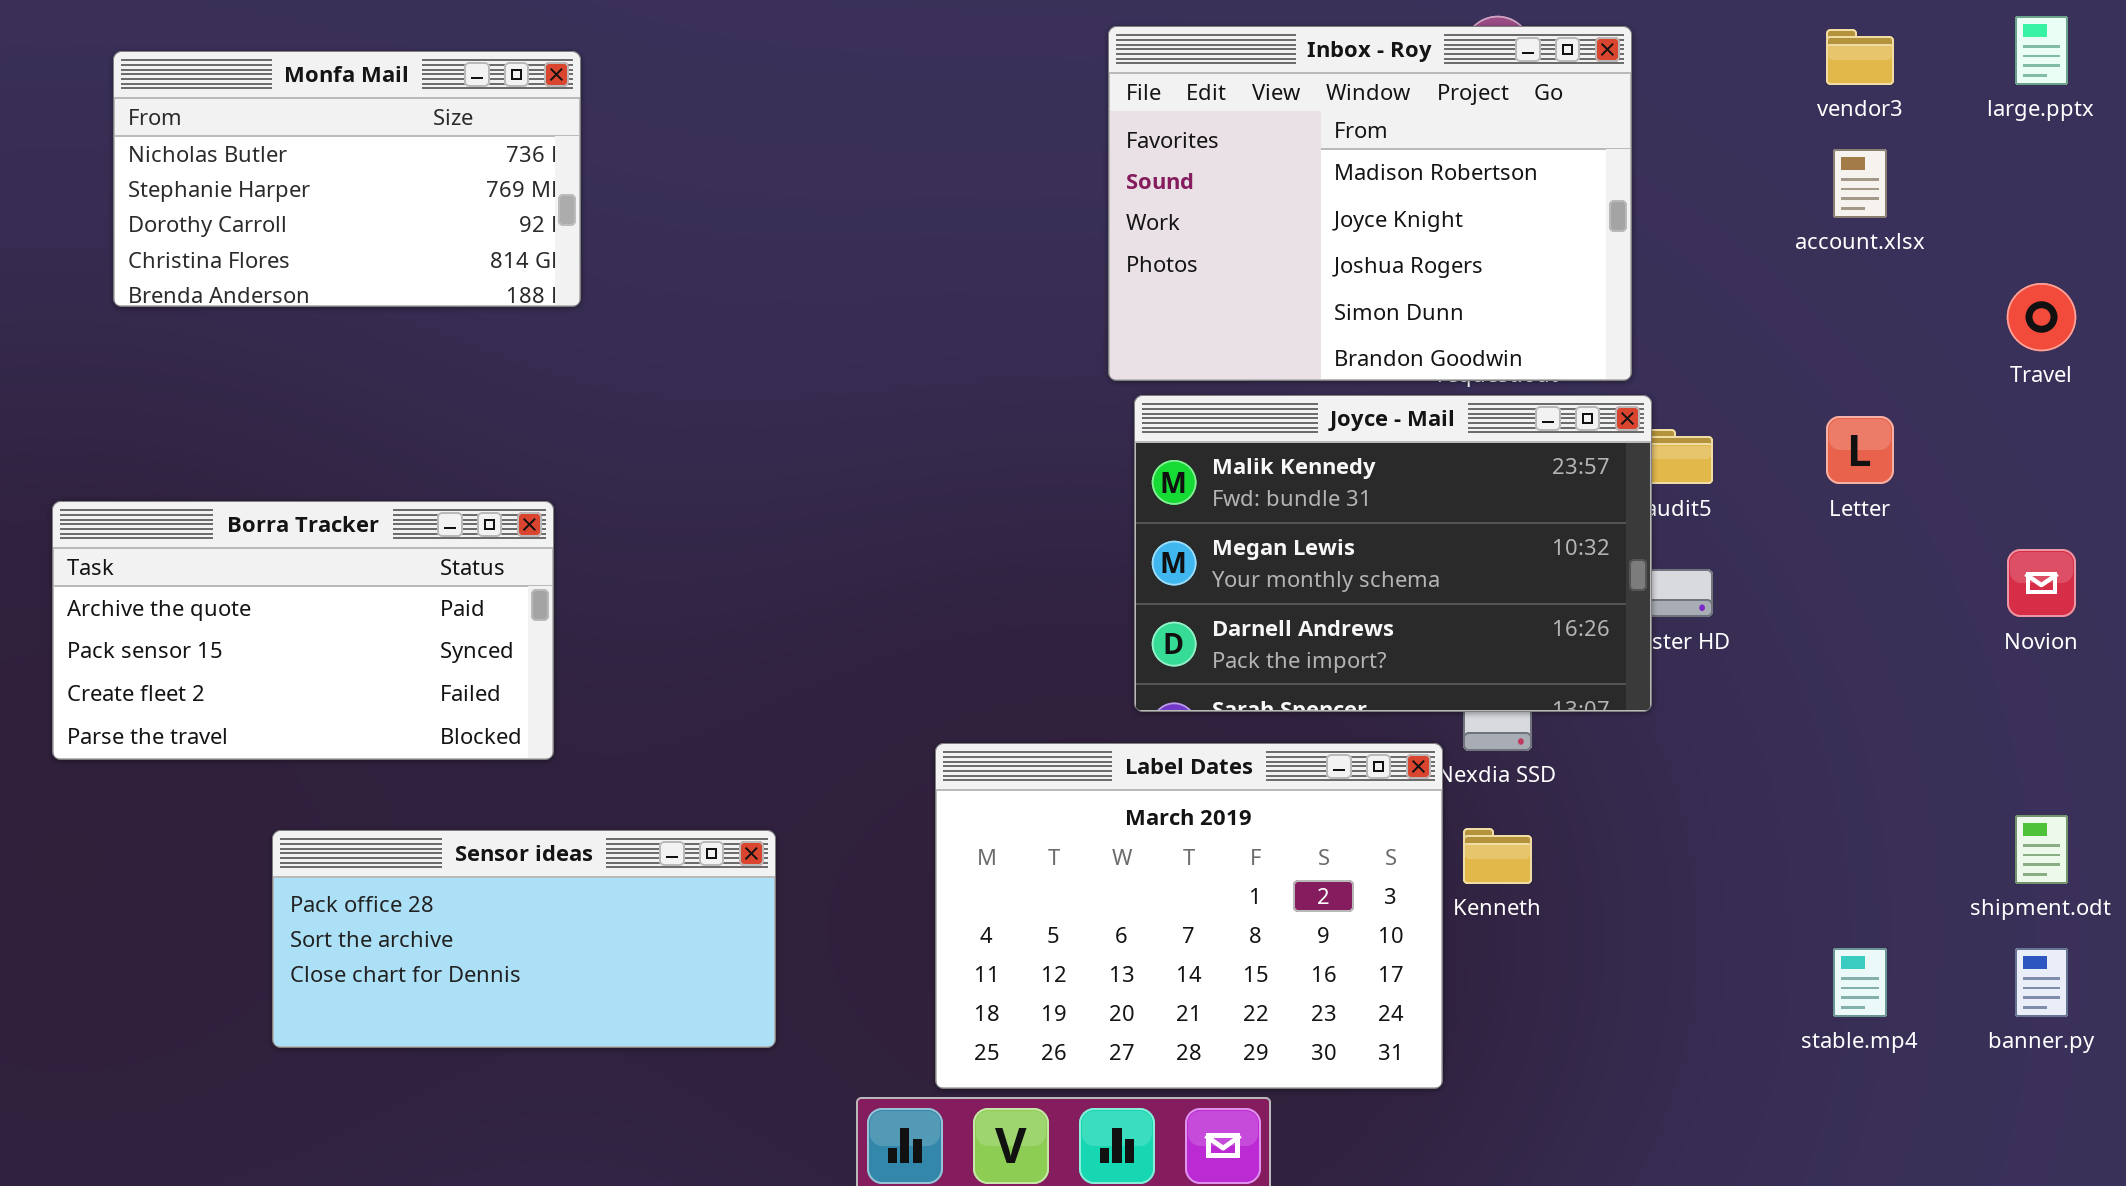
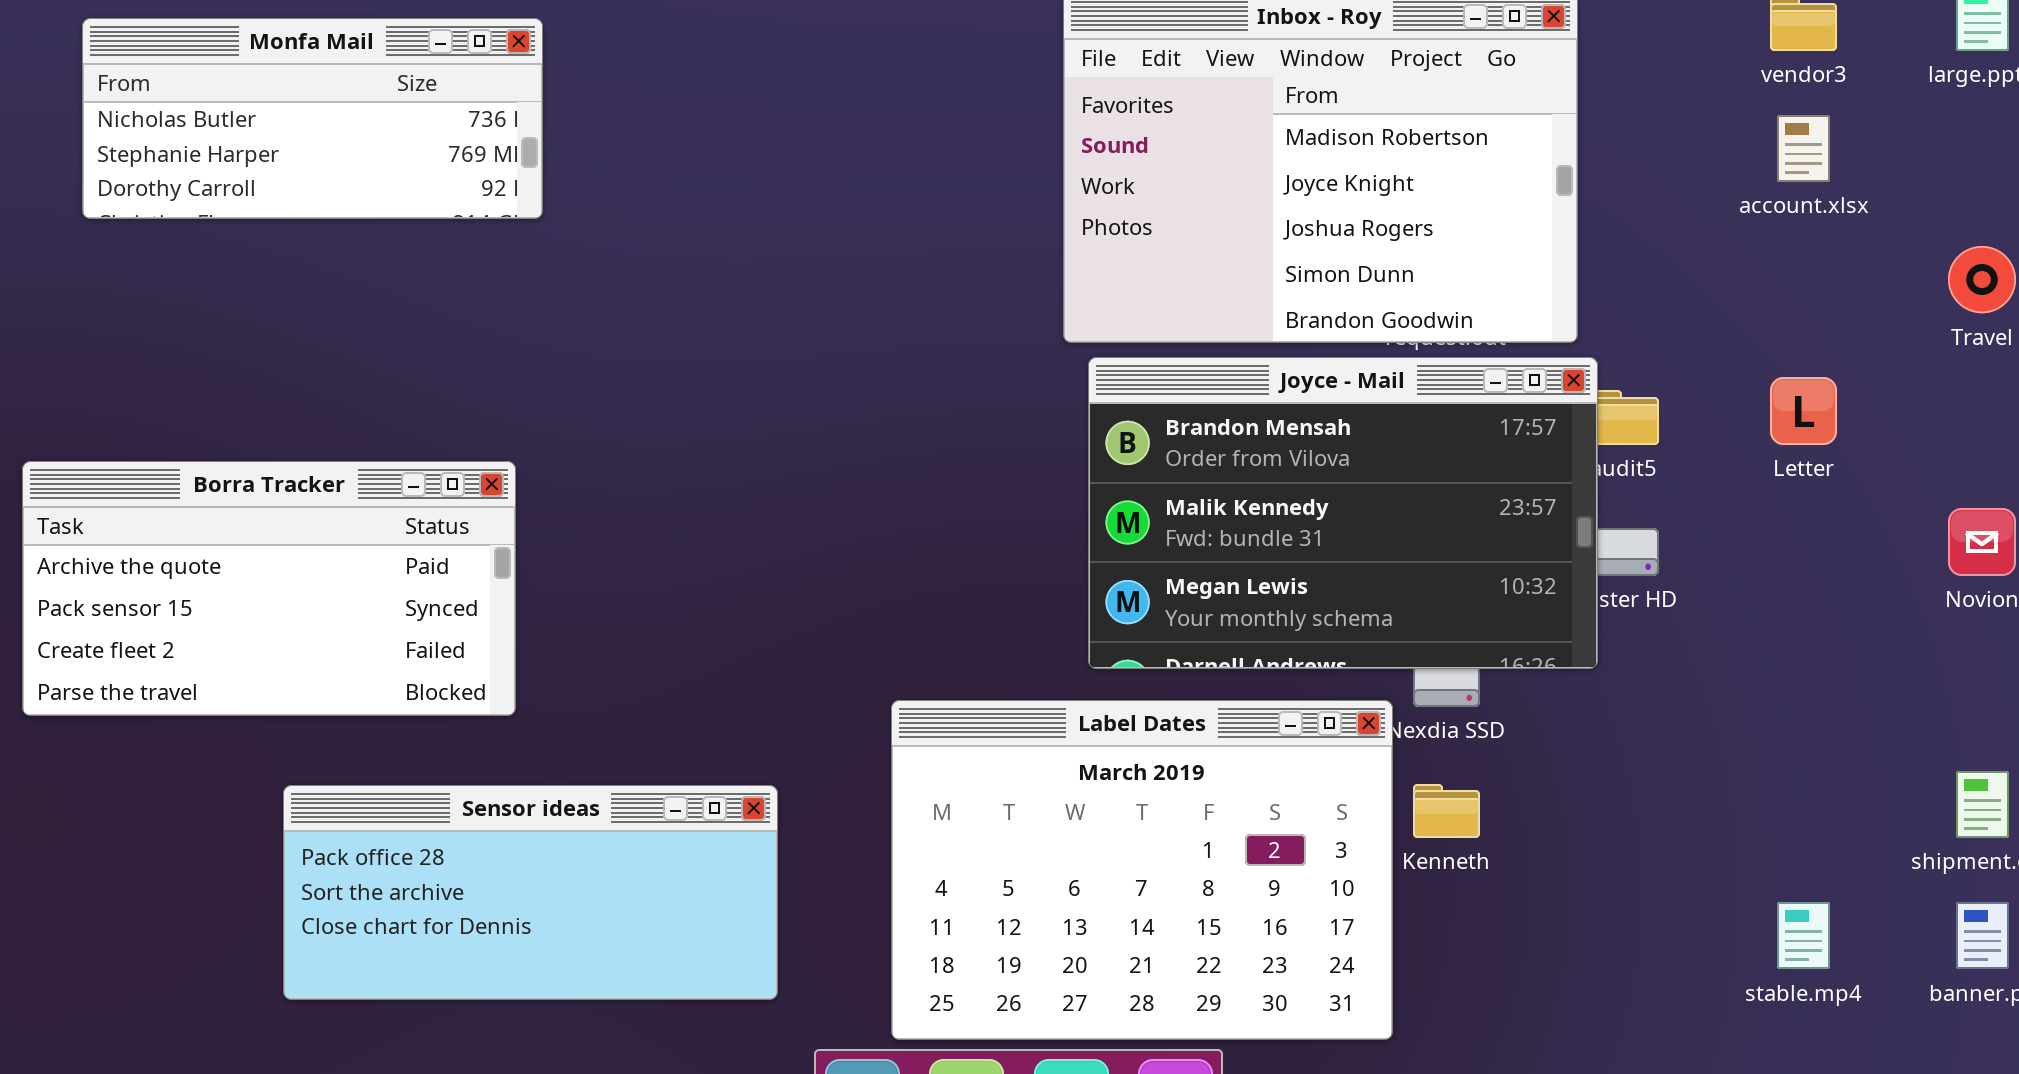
Monfa Mail: [113,51,581,307] -> [82,18,543,219], resized
Joyce - Mail: [1134,395,1652,712] -> [1088,357,1598,669], scrolled up 1 row
Sensor ideas: [272,830,776,1048] -> [283,785,778,1000], moved

